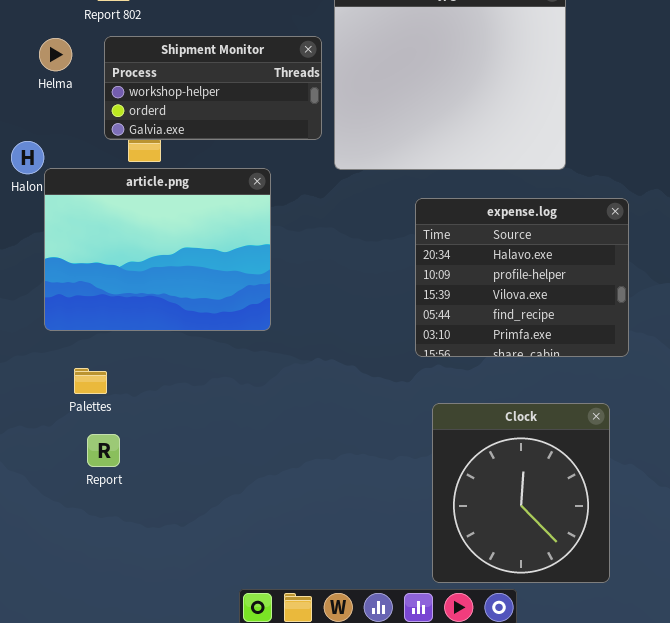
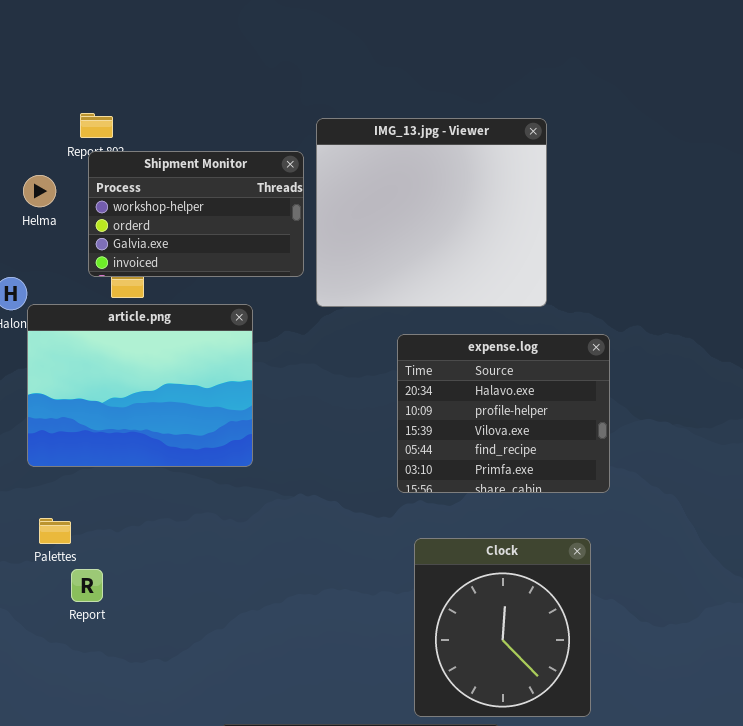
Shipment Monitor: [104,36,322,140] -> [88,151,304,277], resized
Palettes: [74,368,107,394] -> [39,518,71,544], moved

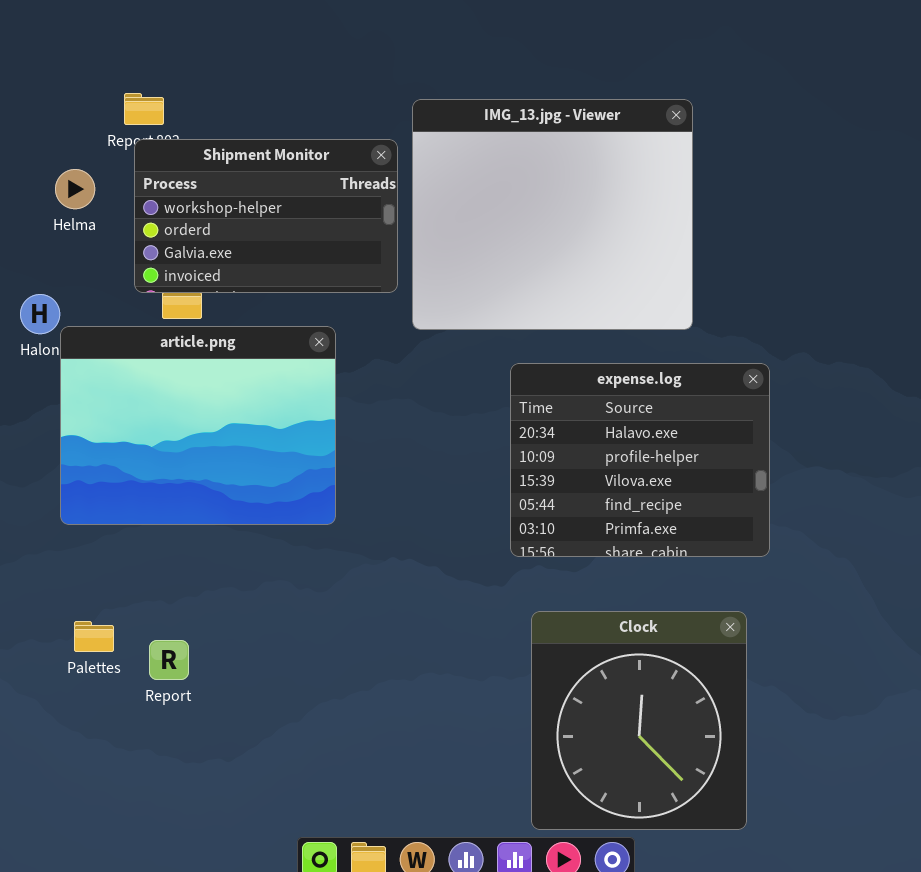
Palettes: [39,518,71,544] -> [74,621,114,652], moved
Report: [71,569,103,602] -> [149,640,189,680], moved

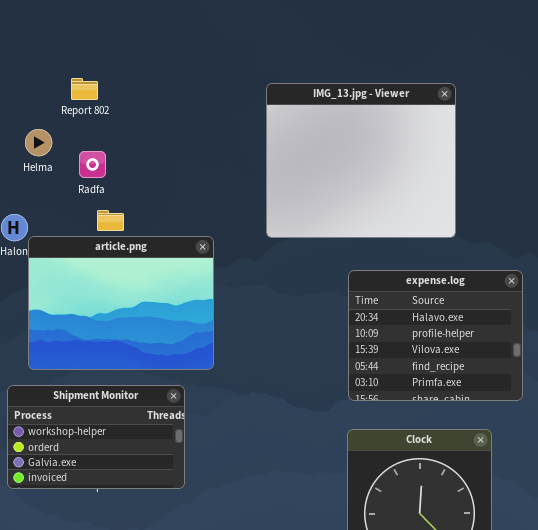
Shipment Monitor: [134,139,398,293] -> [7,385,185,489], moved
expense.log: [510,363,770,557] -> [348,270,523,401], moved

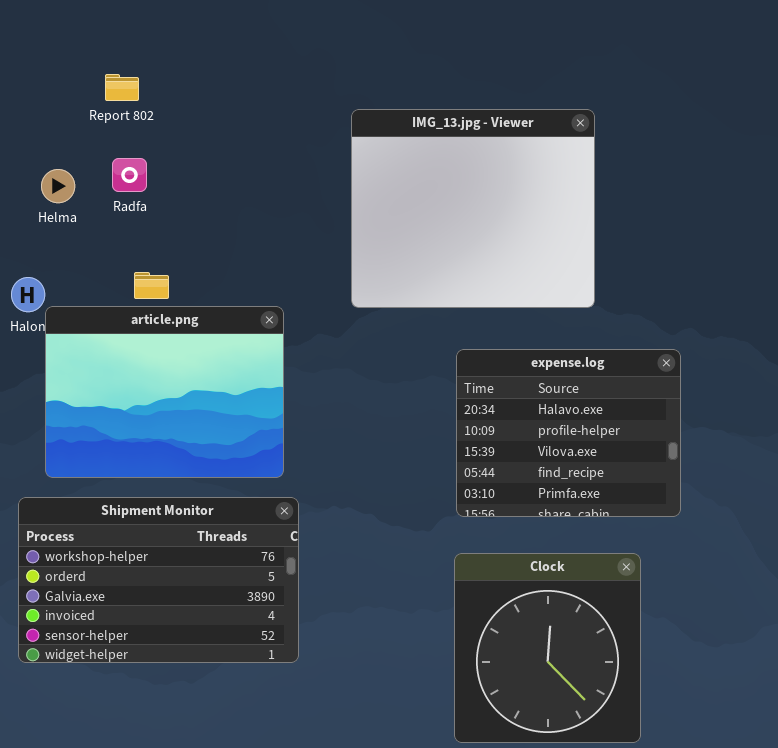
Report 802: [71,78,98,100] -> [105,74,139,101], moved
Radfa: [79,151,106,178] -> [112,158,147,192], moved
Shipment Monitor: [7,385,185,489] -> [18,497,299,663], resized

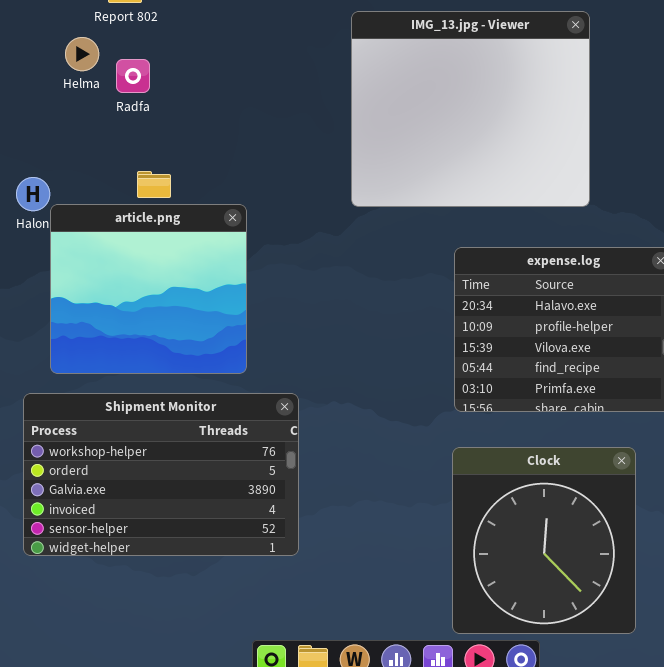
Helma: [41,169,75,203] -> [65,37,99,71], moved
article.png: [45,306,284,478] -> [50,204,247,374], resized

